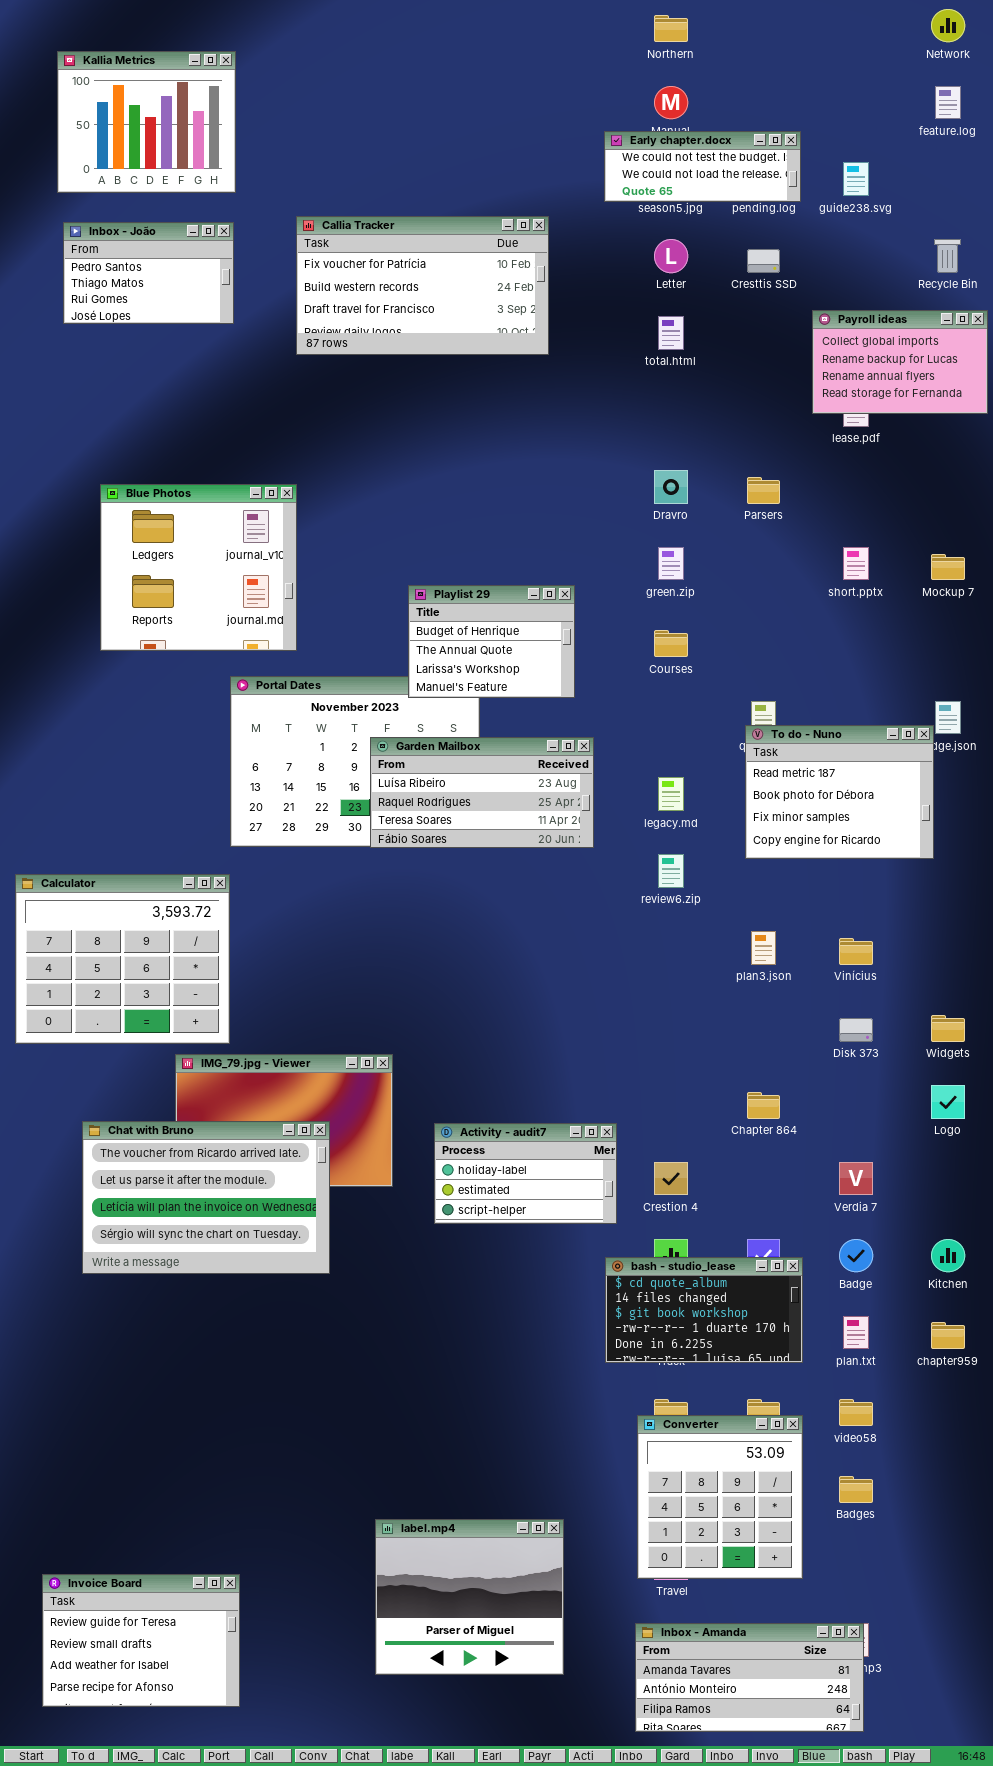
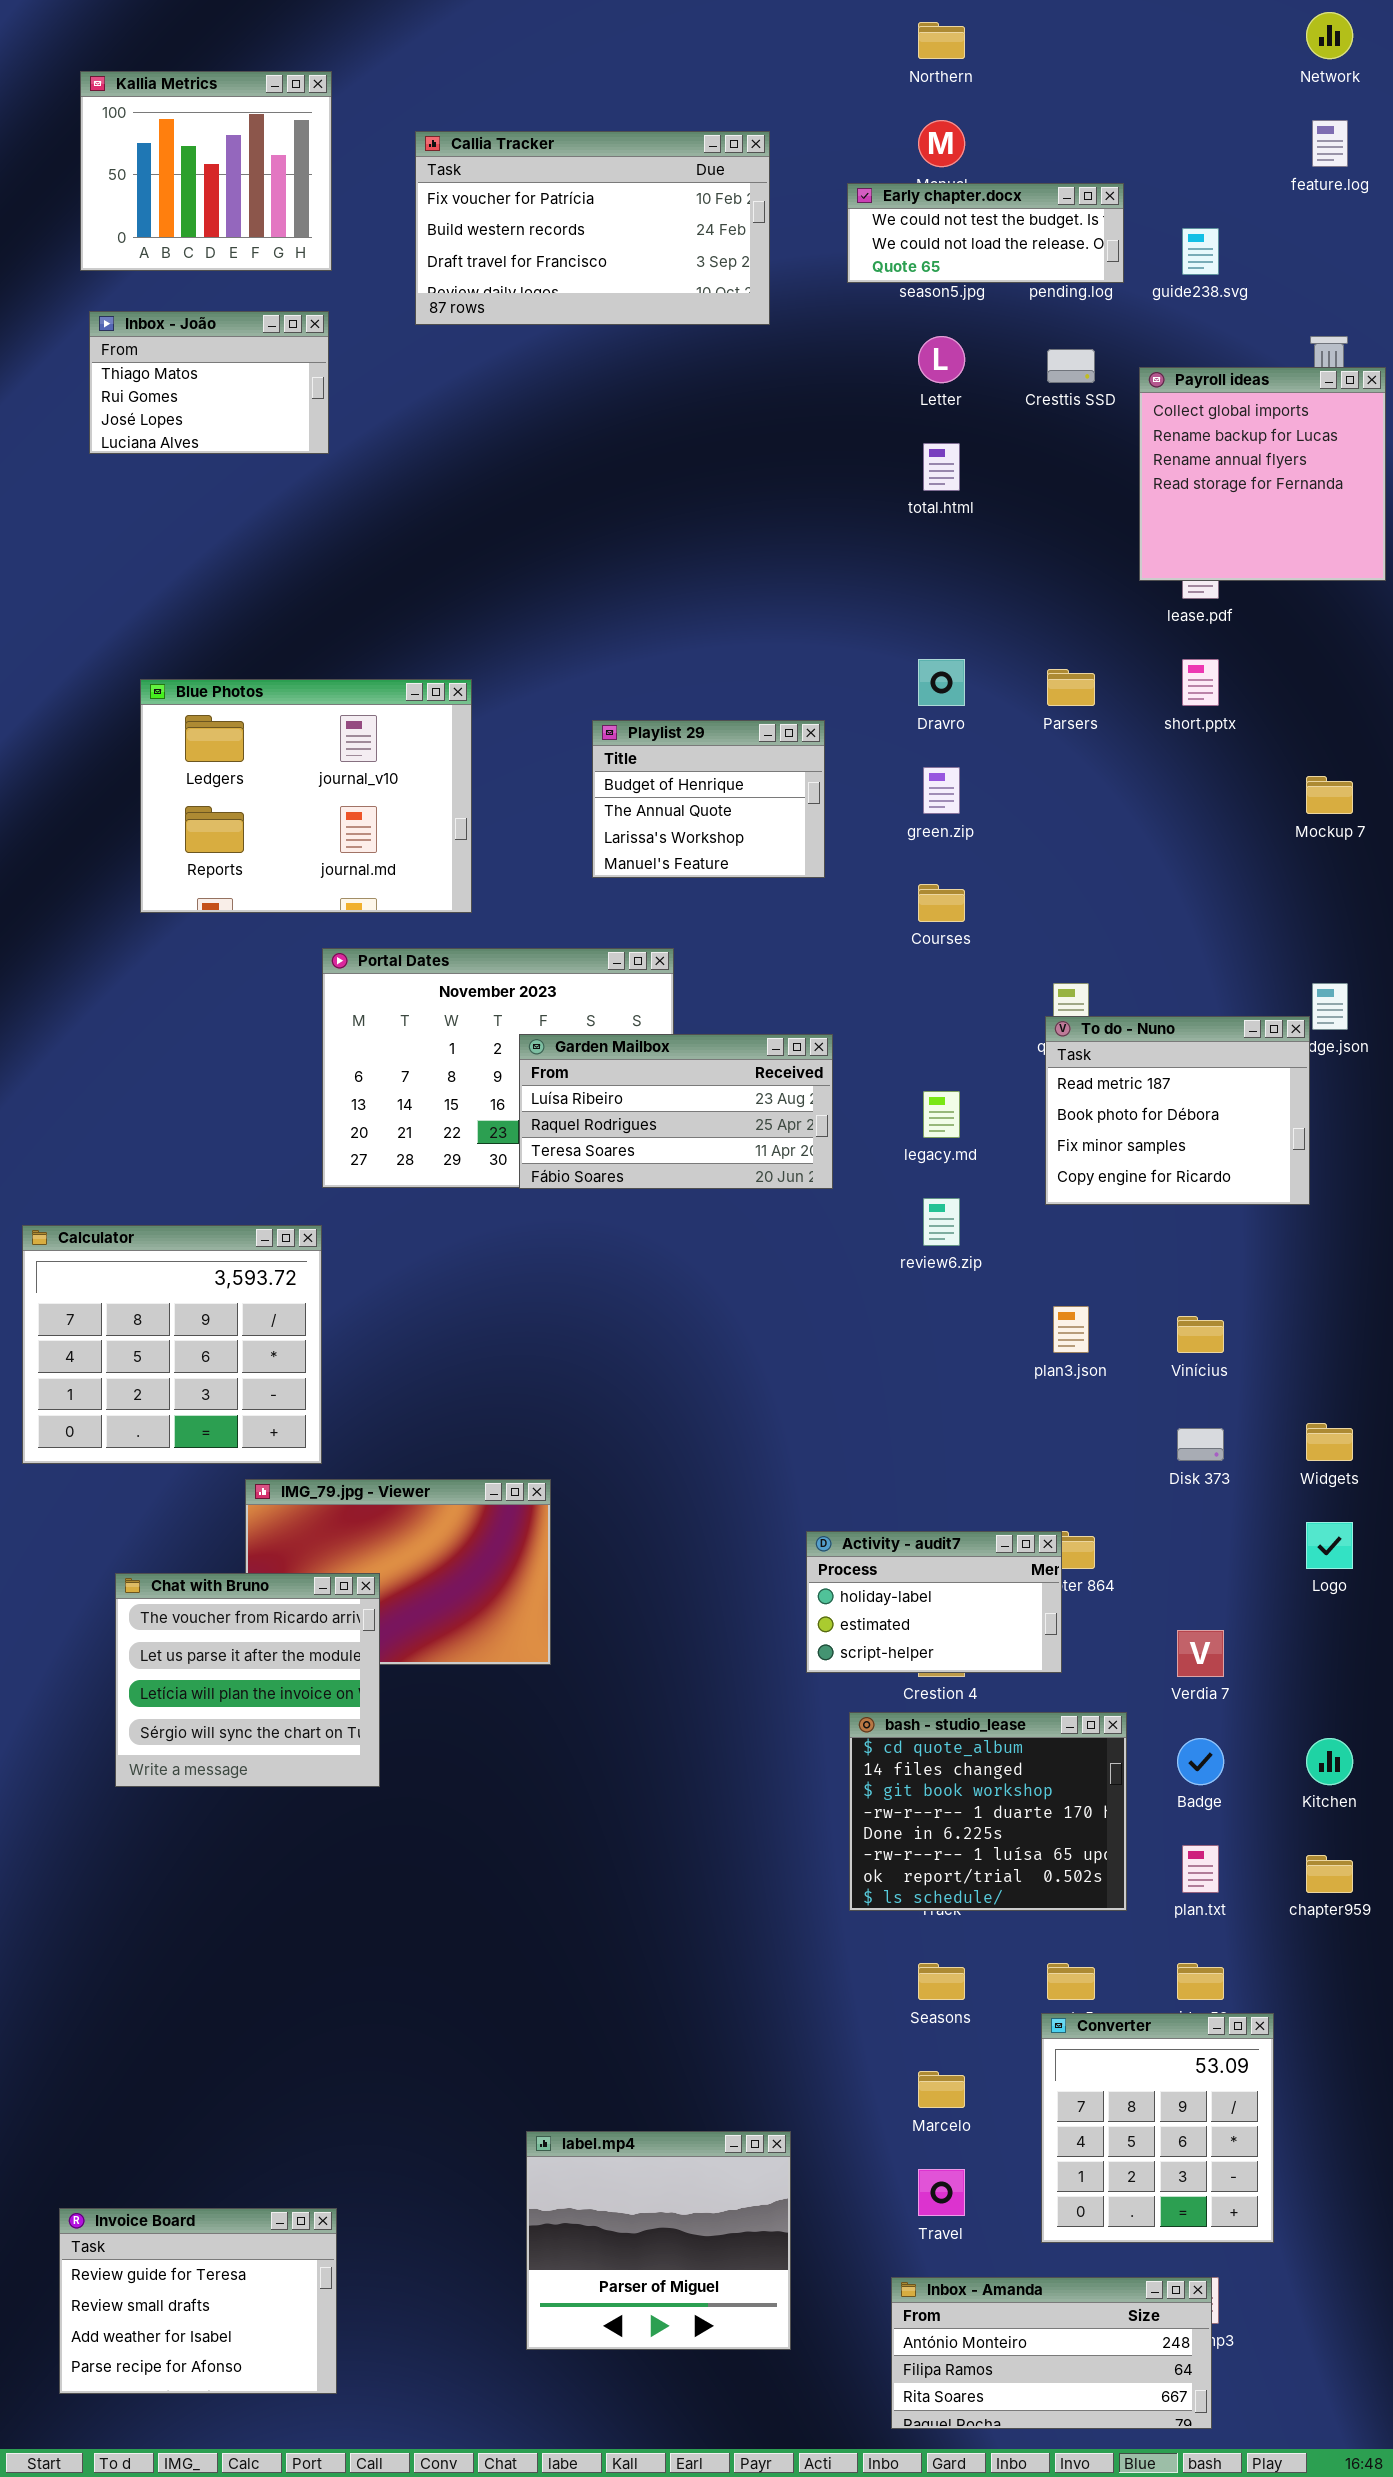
Callia Tracker: [296,216,549,355] -> [415,131,770,325], moved
Inbox - João: [63,222,234,324] -> [89,311,329,454], scrolled down 1 row
Payroll ideas: [812,310,988,414] -> [1139,367,1386,581], resized
Blue Photos: [100,484,297,651] -> [140,679,472,913], resized
short.pptx: [843,547,869,580] -> [1182,659,1219,706], moved
Playlist 29: [408,585,575,698] -> [592,720,825,878], moved
Chat with Bruno: [82,1121,330,1274] -> [115,1573,380,1787], resized
Activity - audit7: [434,1123,617,1224] -> [806,1531,1062,1673], moved
bash - studio_lease: [605,1257,803,1363] -> [849,1712,1127,1911], resized
Converter: [637,1415,803,1579] -> [1041,2013,1274,2243], moved
Inbox - Amanda: [635,1623,864,1732] -> [891,2277,1212,2429], scrolled down 1 row

